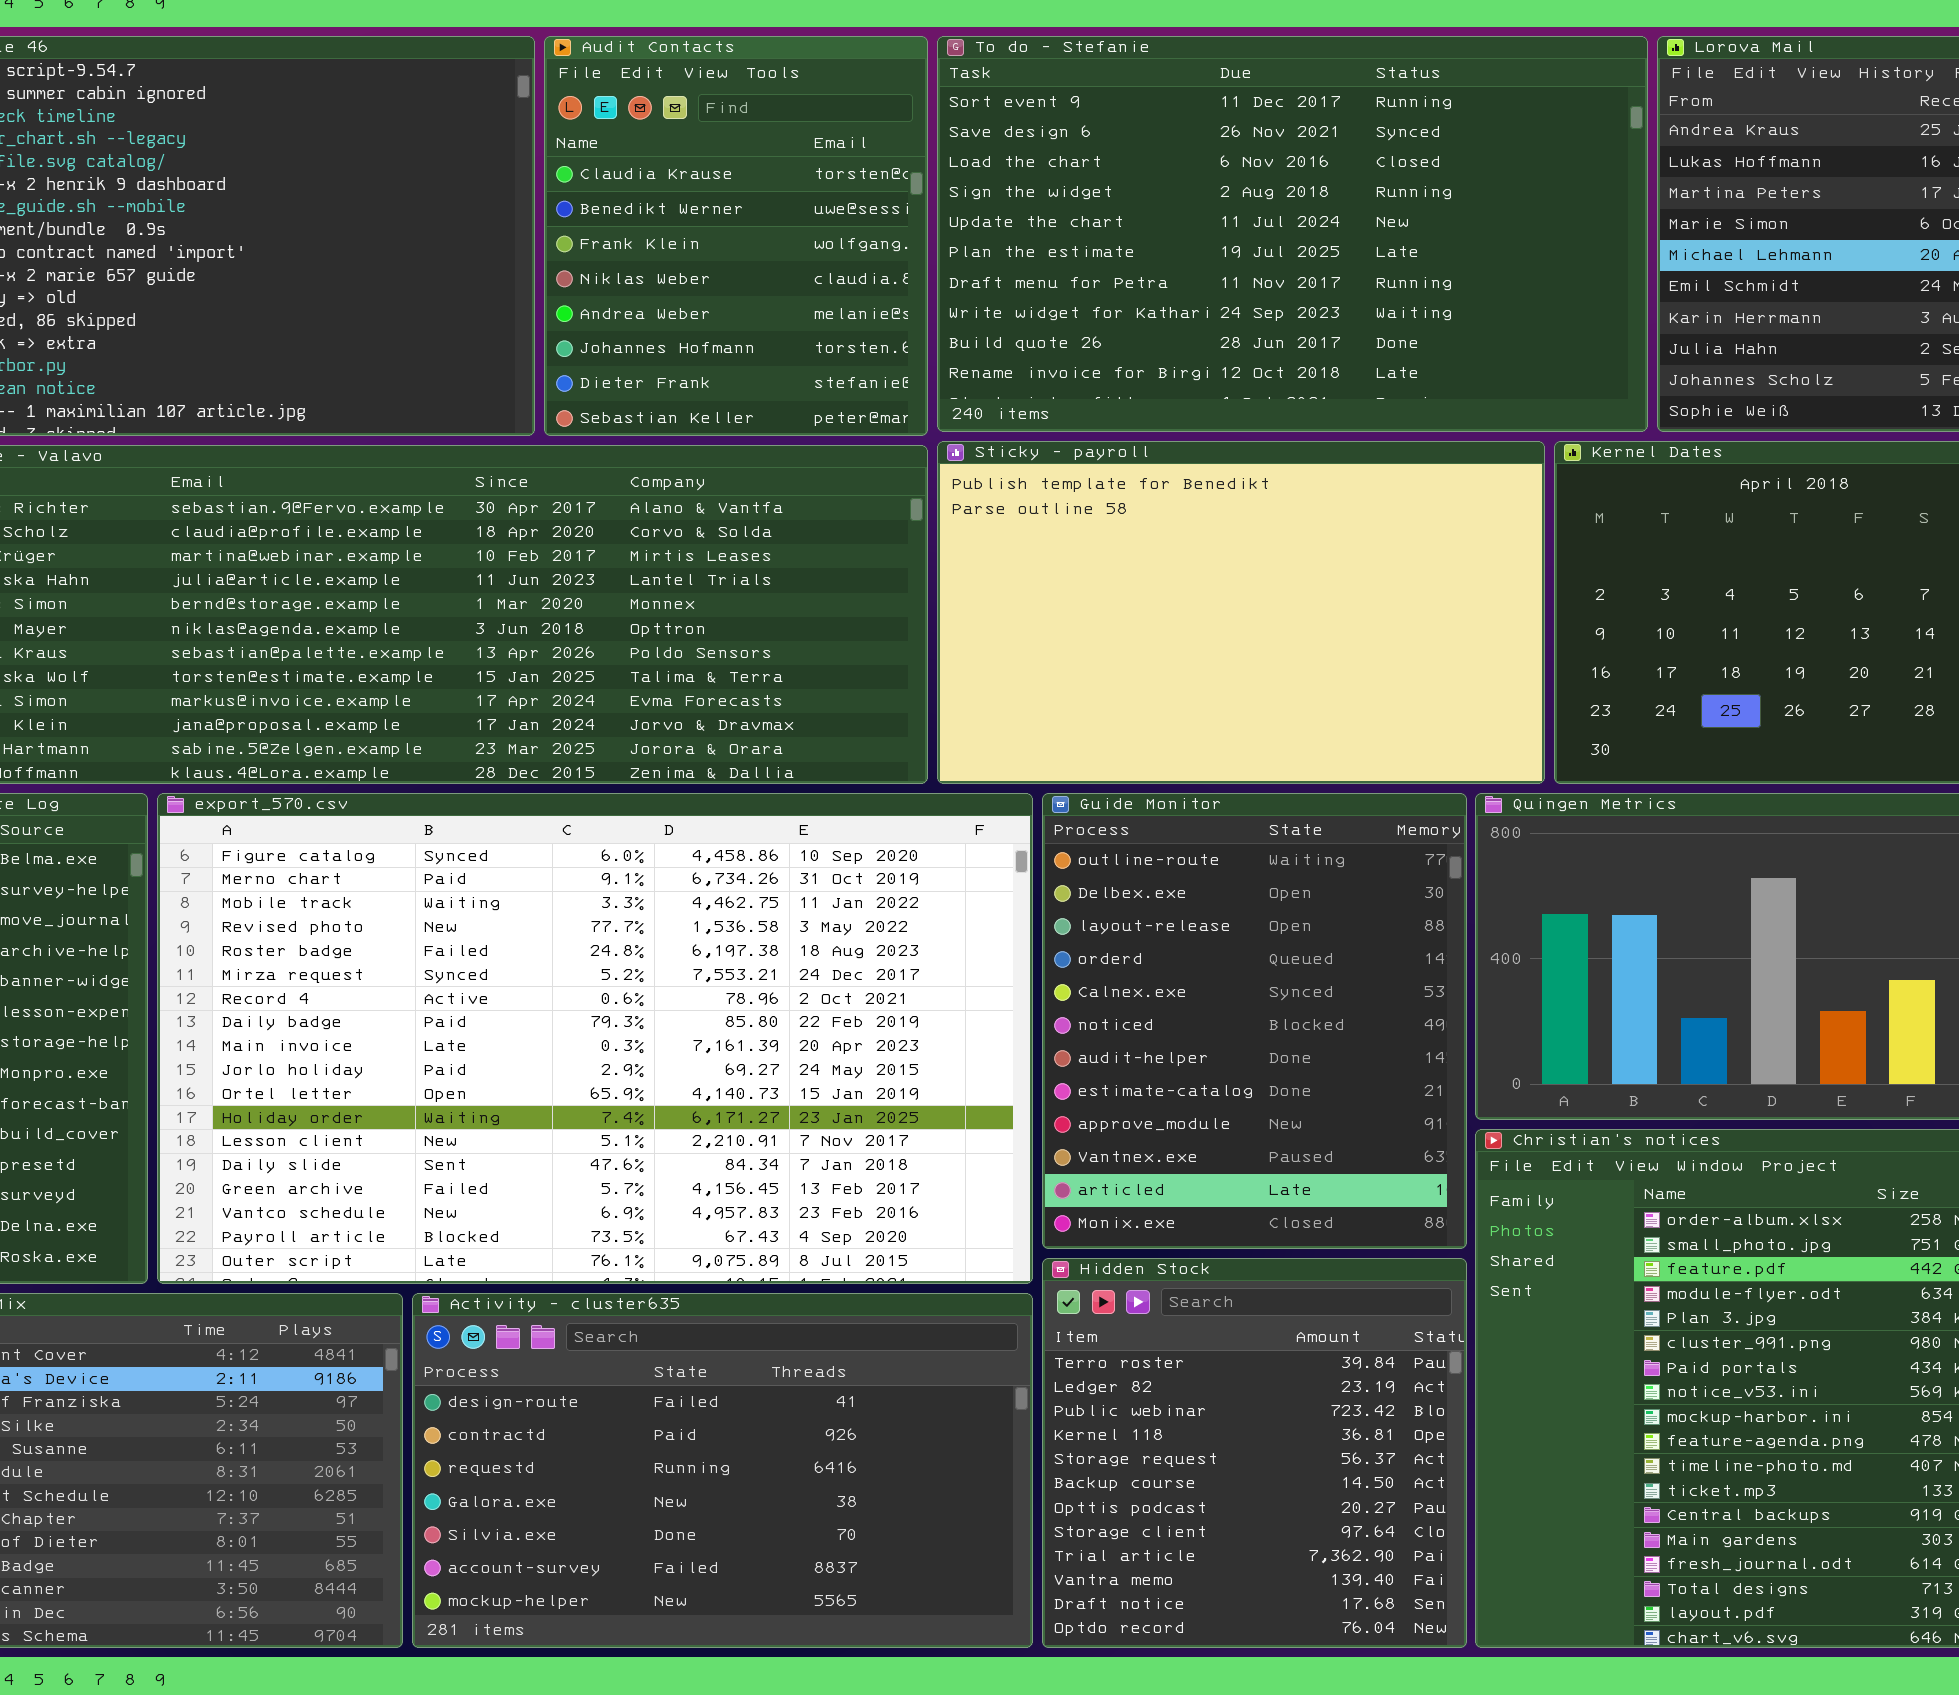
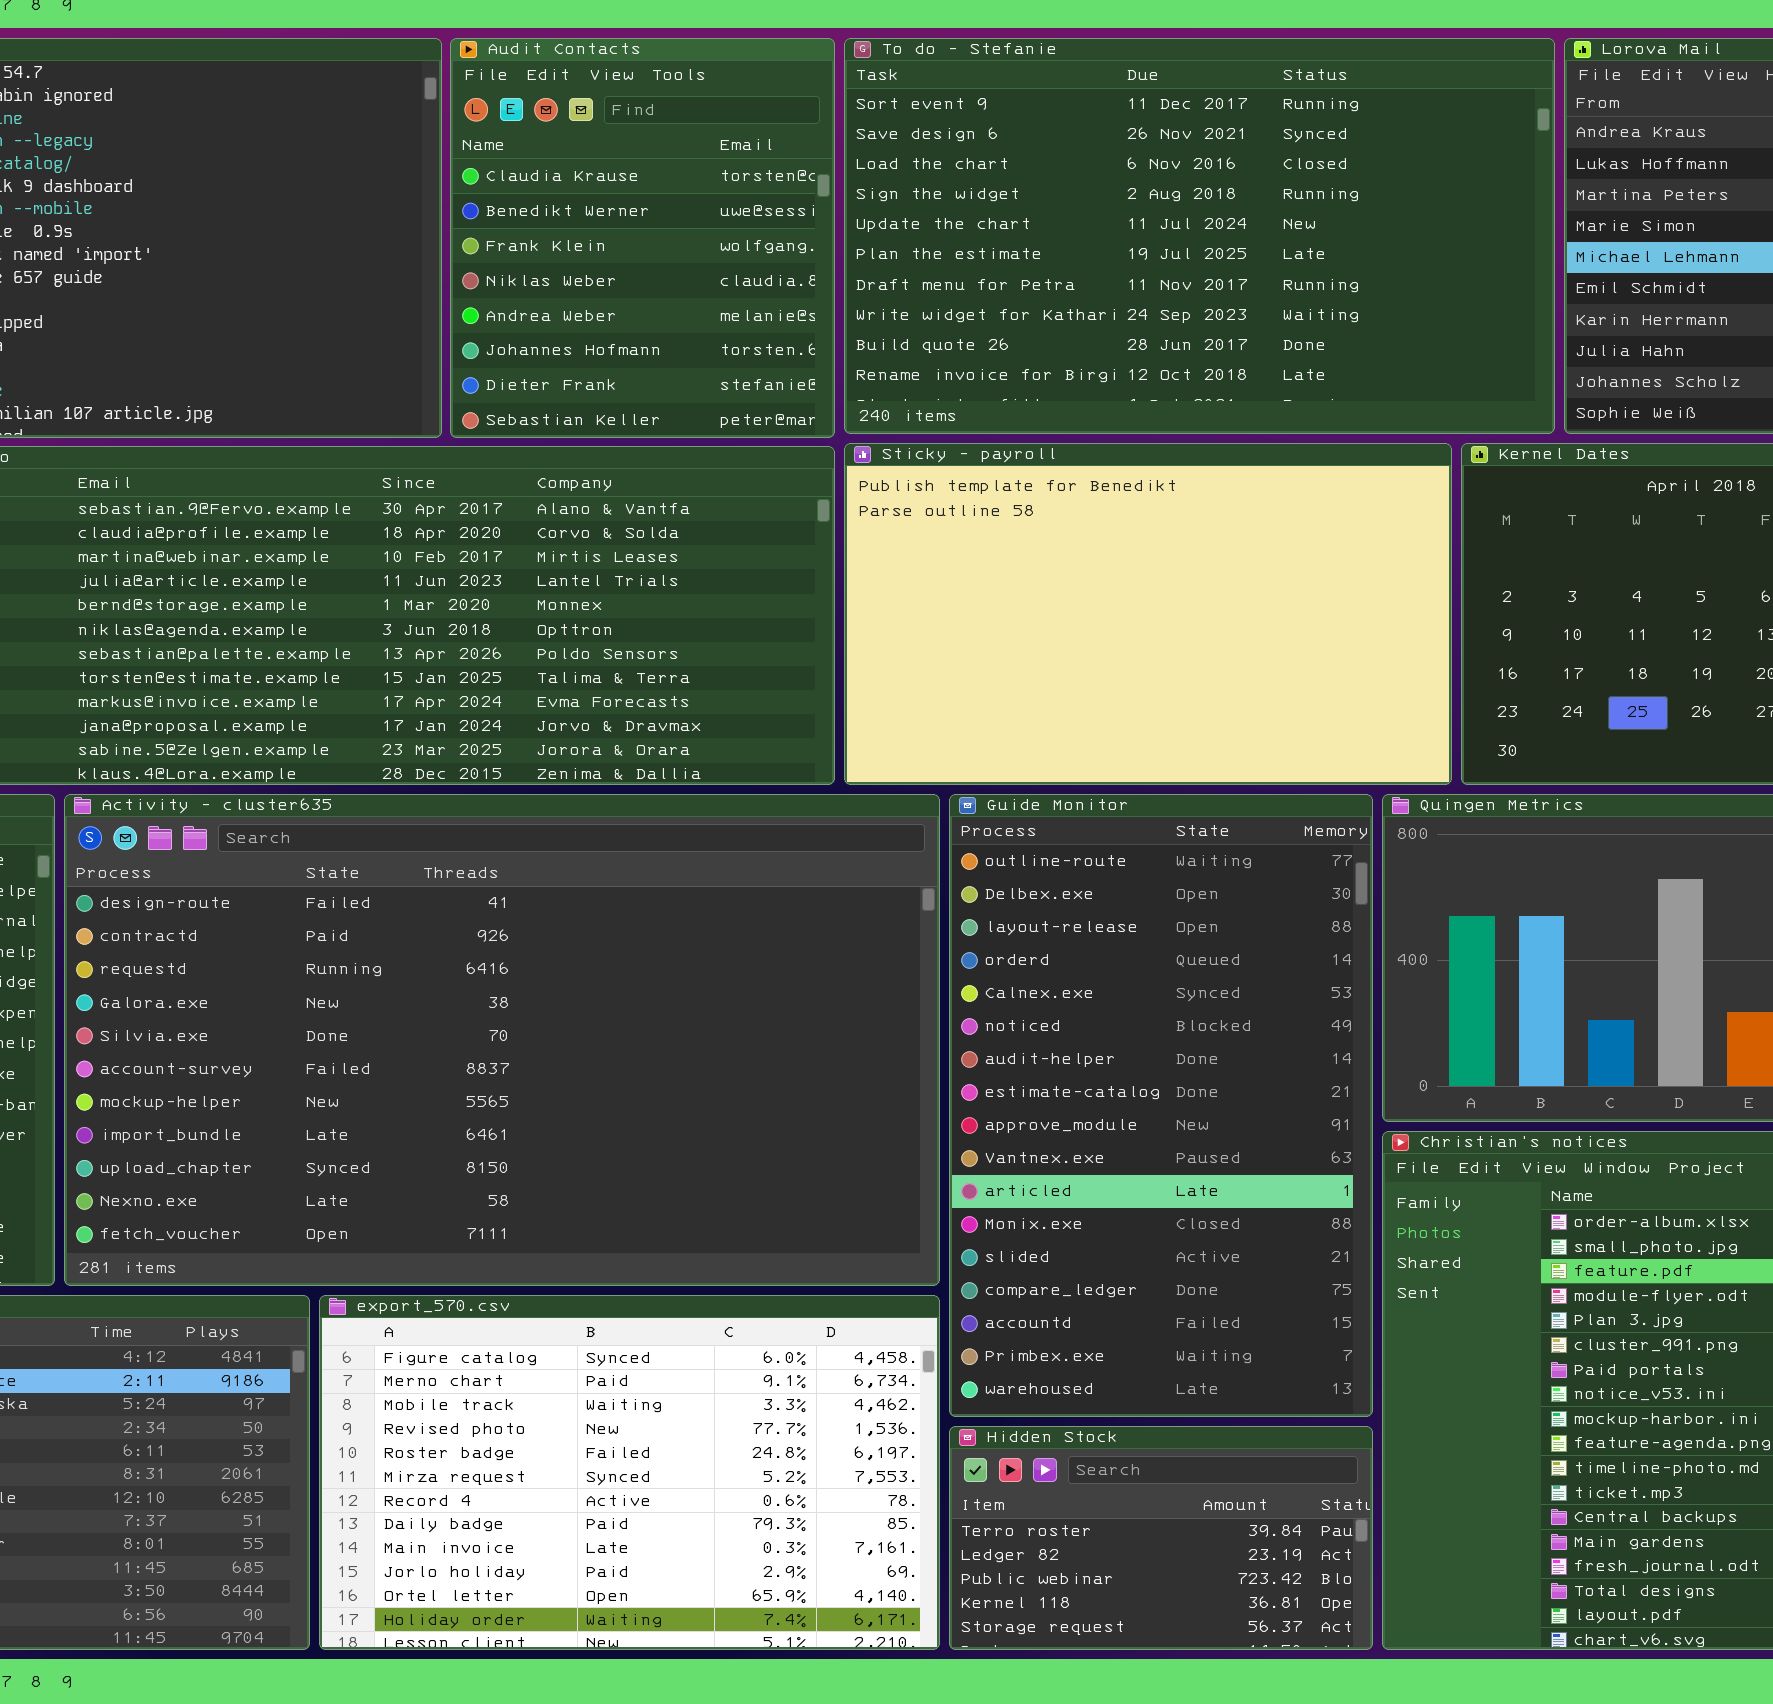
export_570.csv: [157,793,1033,1284] -> [319,1295,940,1650], moved, resized
Guide Monitor: [1042,793,1467,1249] -> [949,794,1373,1417], resized
Hidden Stock: [1042,1258,1467,1648] -> [949,1426,1373,1650], resized
Activity - cluster635: [412,1293,1033,1648] -> [64,794,940,1286], moved, resized

